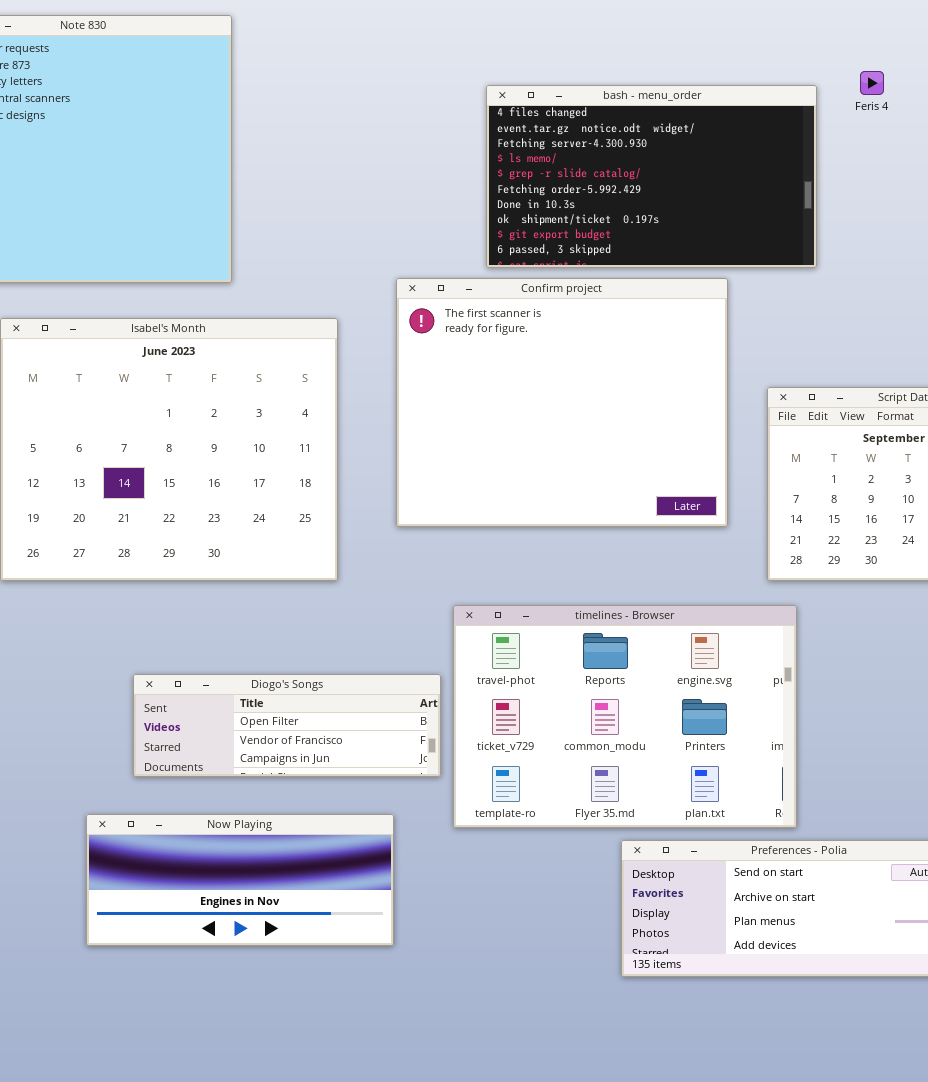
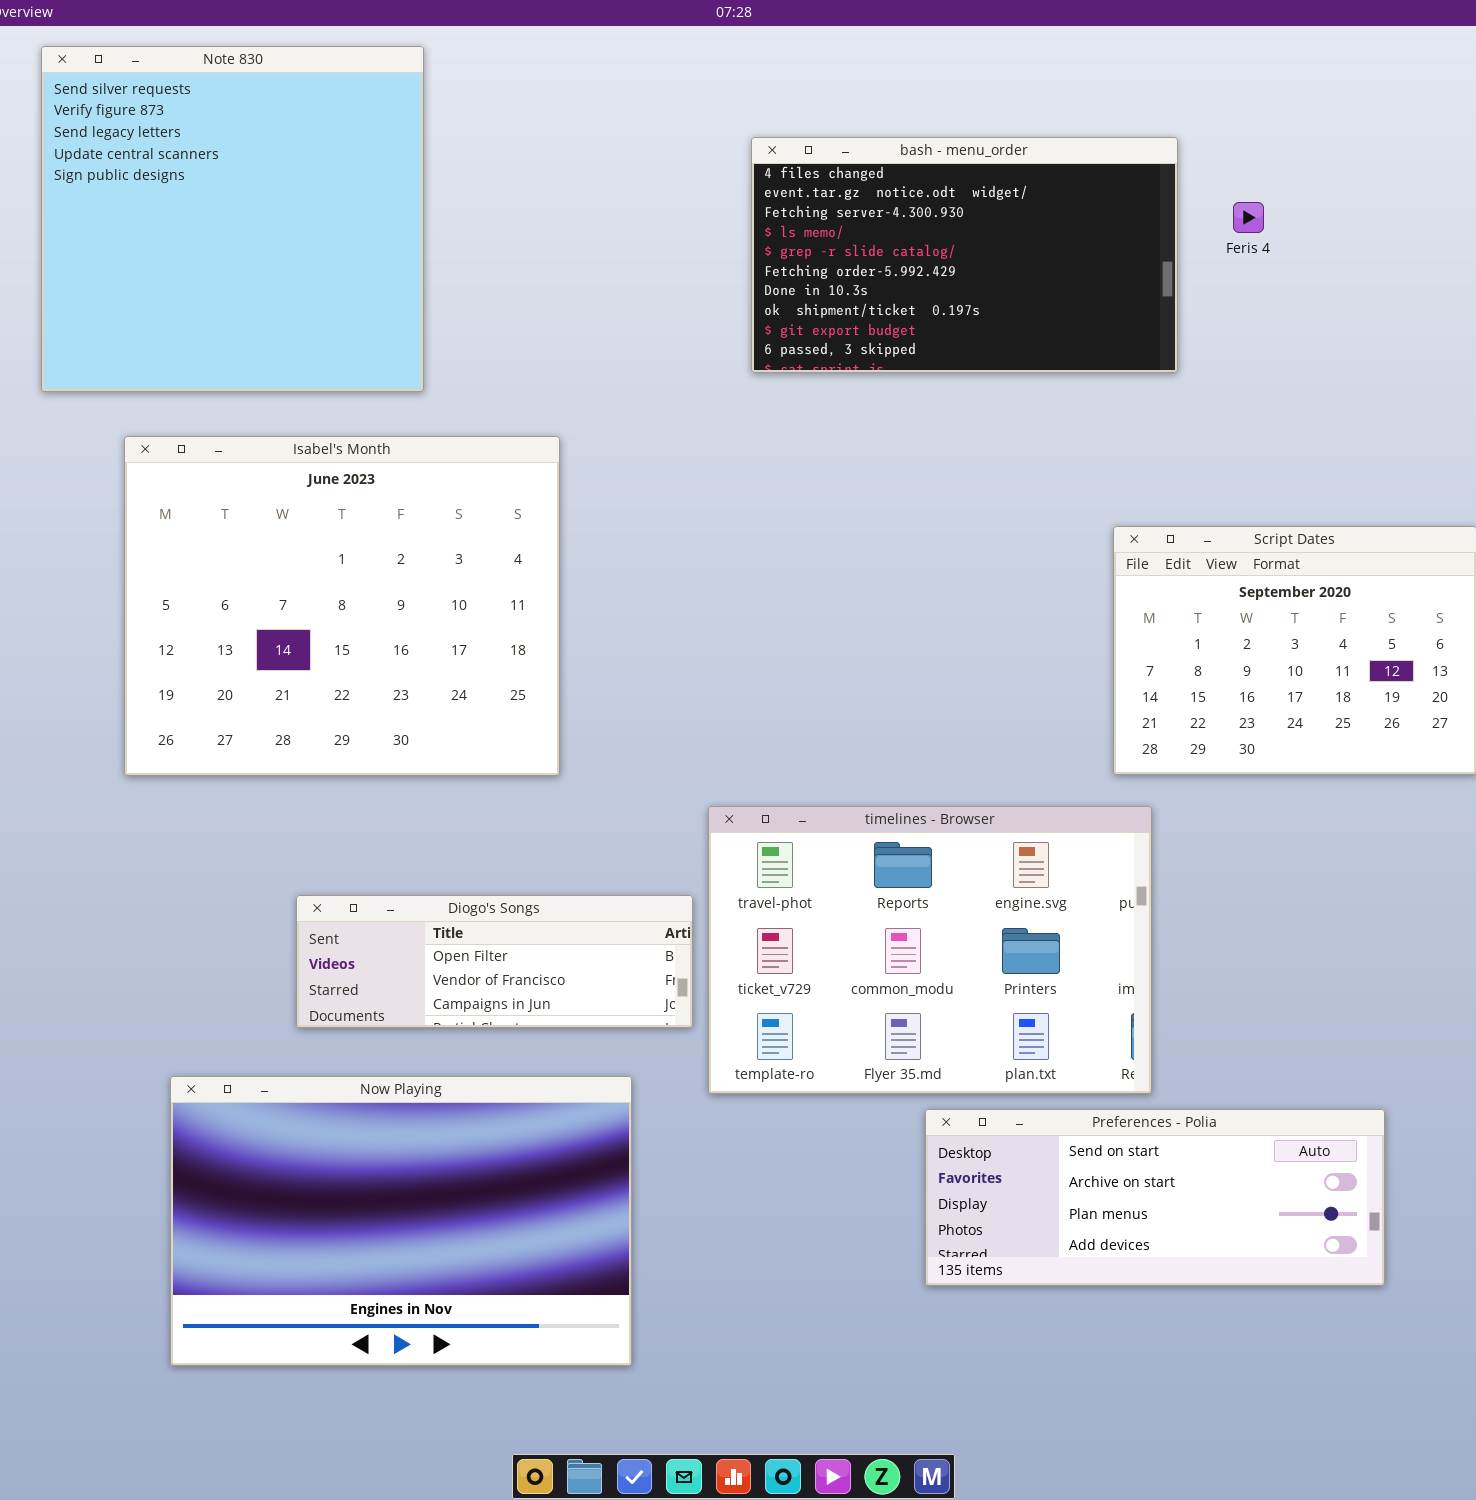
Feris 4: [860,71,884,95] -> [1233,202,1264,233], moved
Confirm project: [396,278,728,527] -> none, closed
Now Playing: [86,814,394,946] -> [170,1076,632,1366], resized

